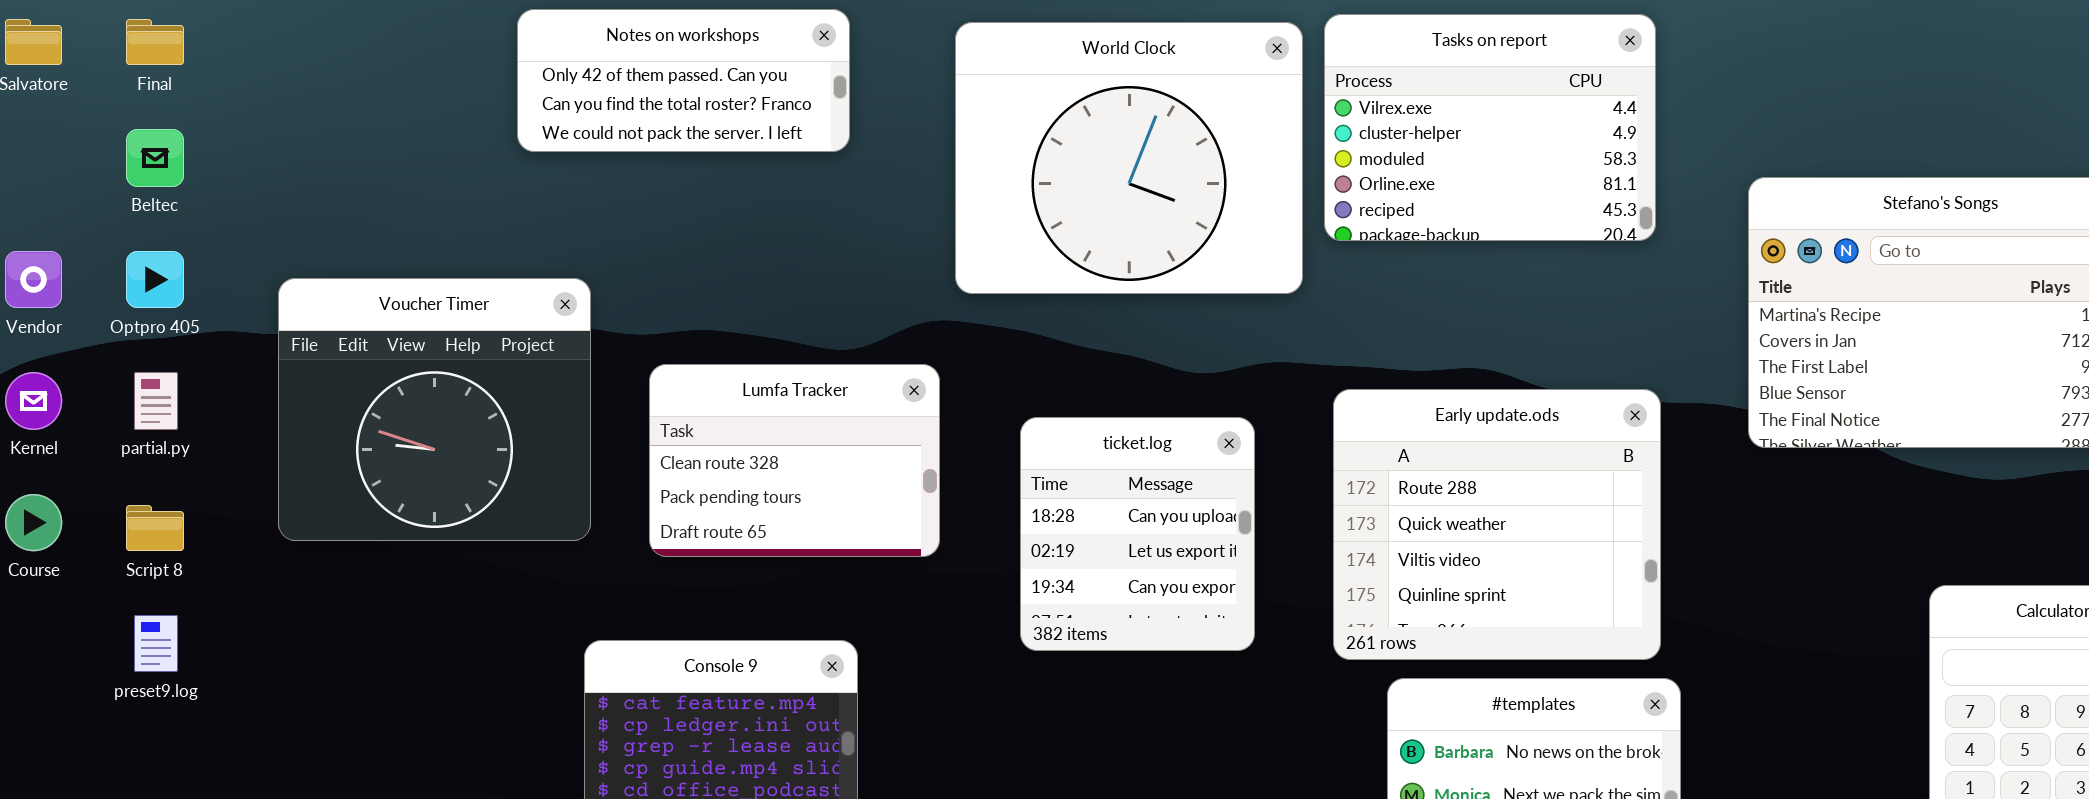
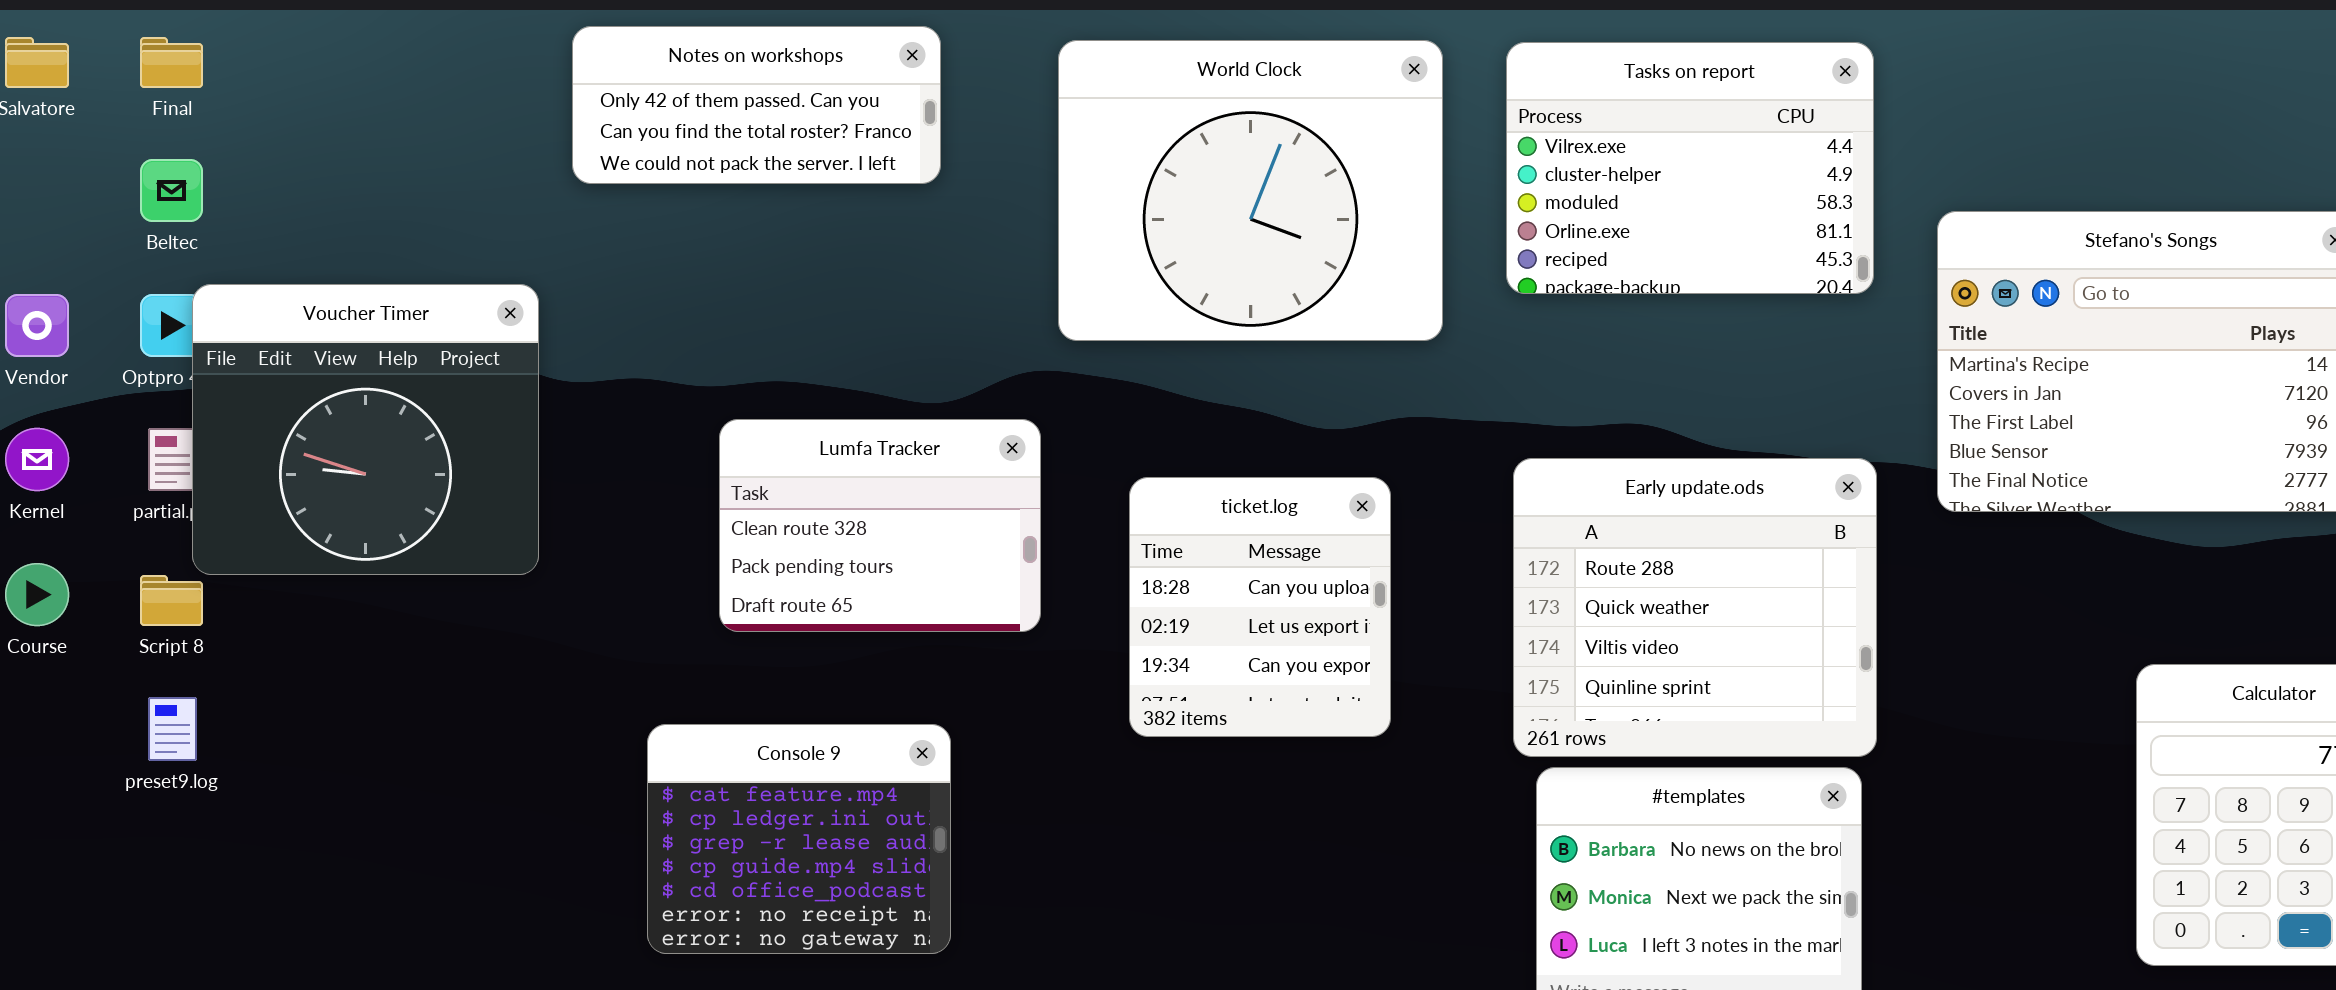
Tasks on report: [1324,14,1656,241] -> [1506,42,1874,294], moved
Voucher Timer: [278,278,591,541] -> [192,284,539,575], moved
Early update.ods: [1333,389,1661,660] -> [1513,458,1877,757], moved

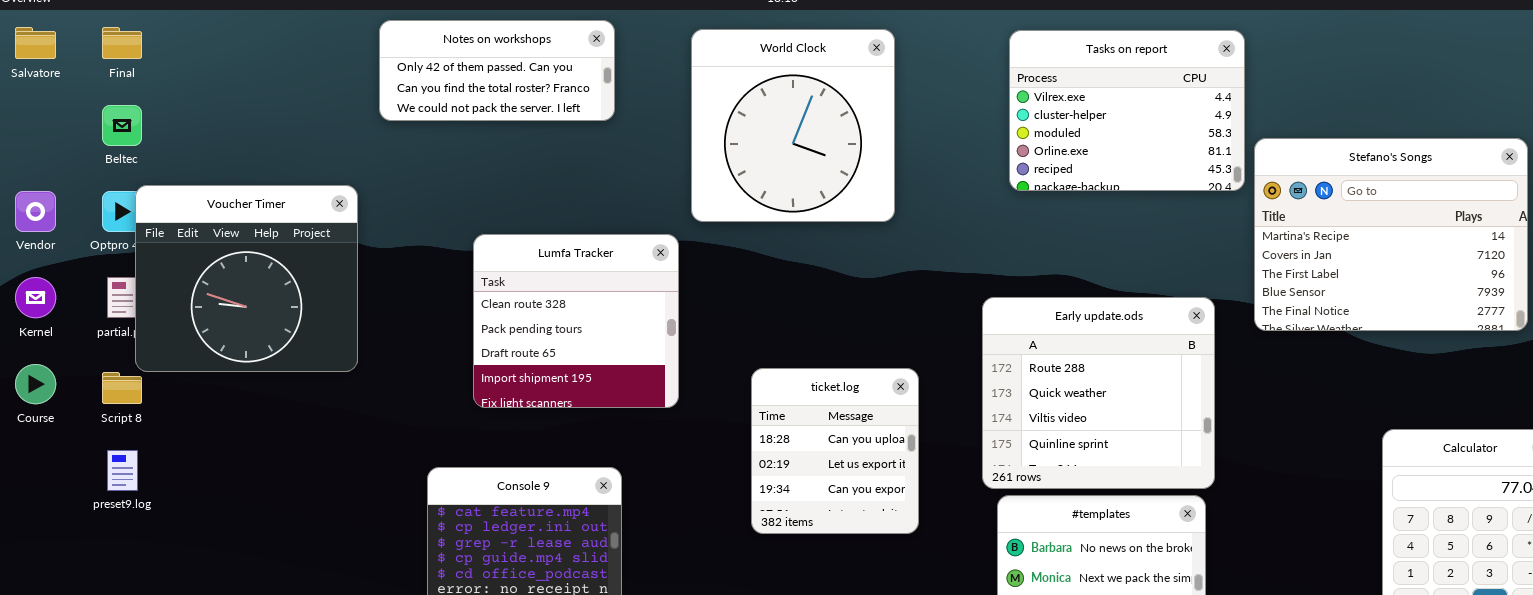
World Clock: [1058,40,1443,341] -> [691,29,895,222], resized
Tasks on report: [1506,42,1874,294] -> [1009,30,1245,191], moved
Lumfa Tracker: [719,419,1041,632] -> [473,234,679,408], resized
ticket.log: [1129,477,1391,737] -> [751,368,919,534], moved

